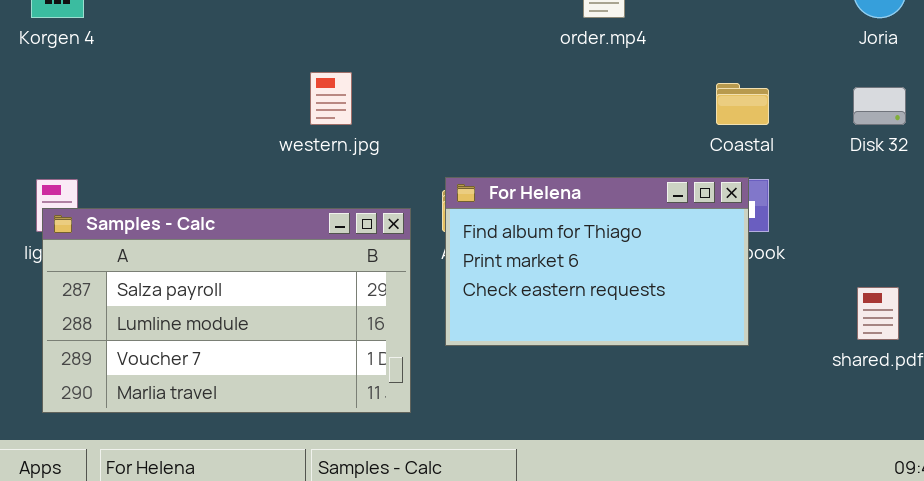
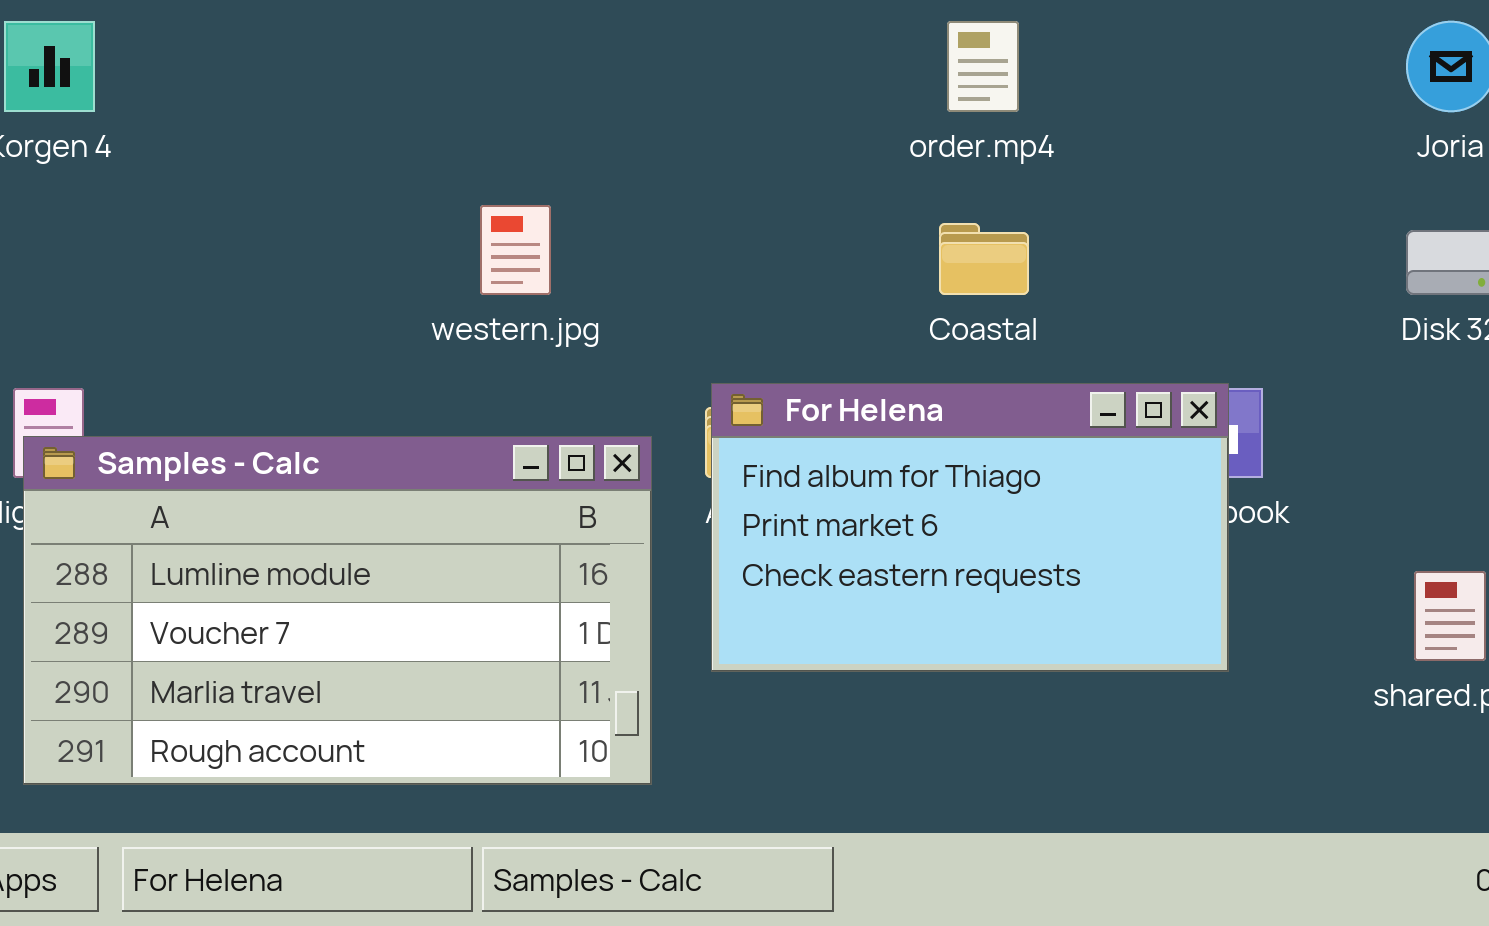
Coastal: [716,83,769,125] -> [939,223,1029,295], moved
Samples - Calc: [42,208,411,413] -> [23,436,652,785], scrolled down 1 row

